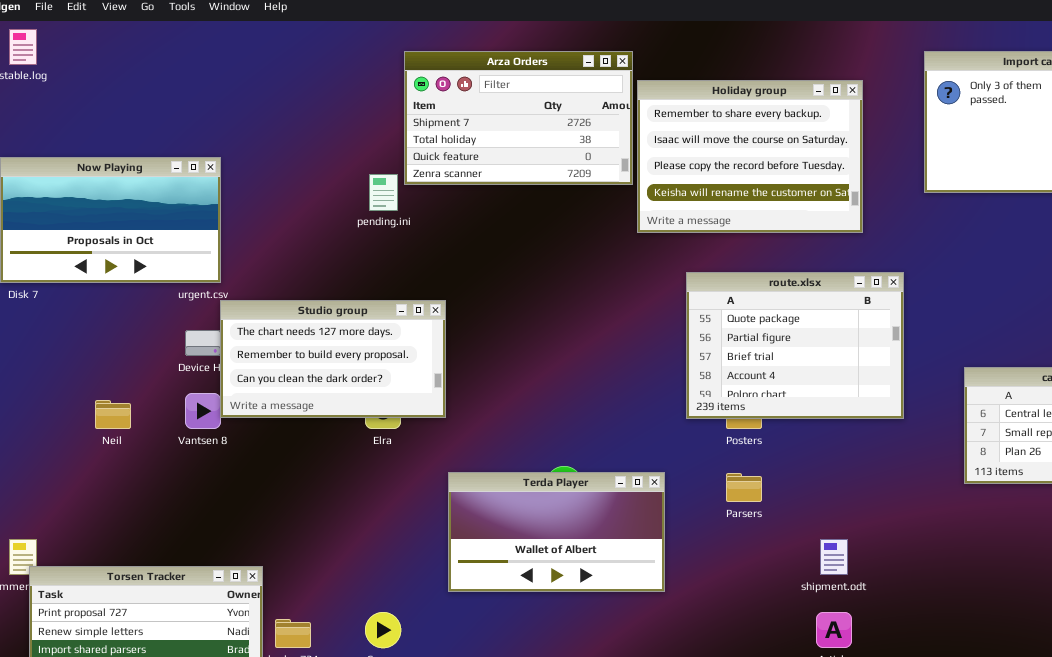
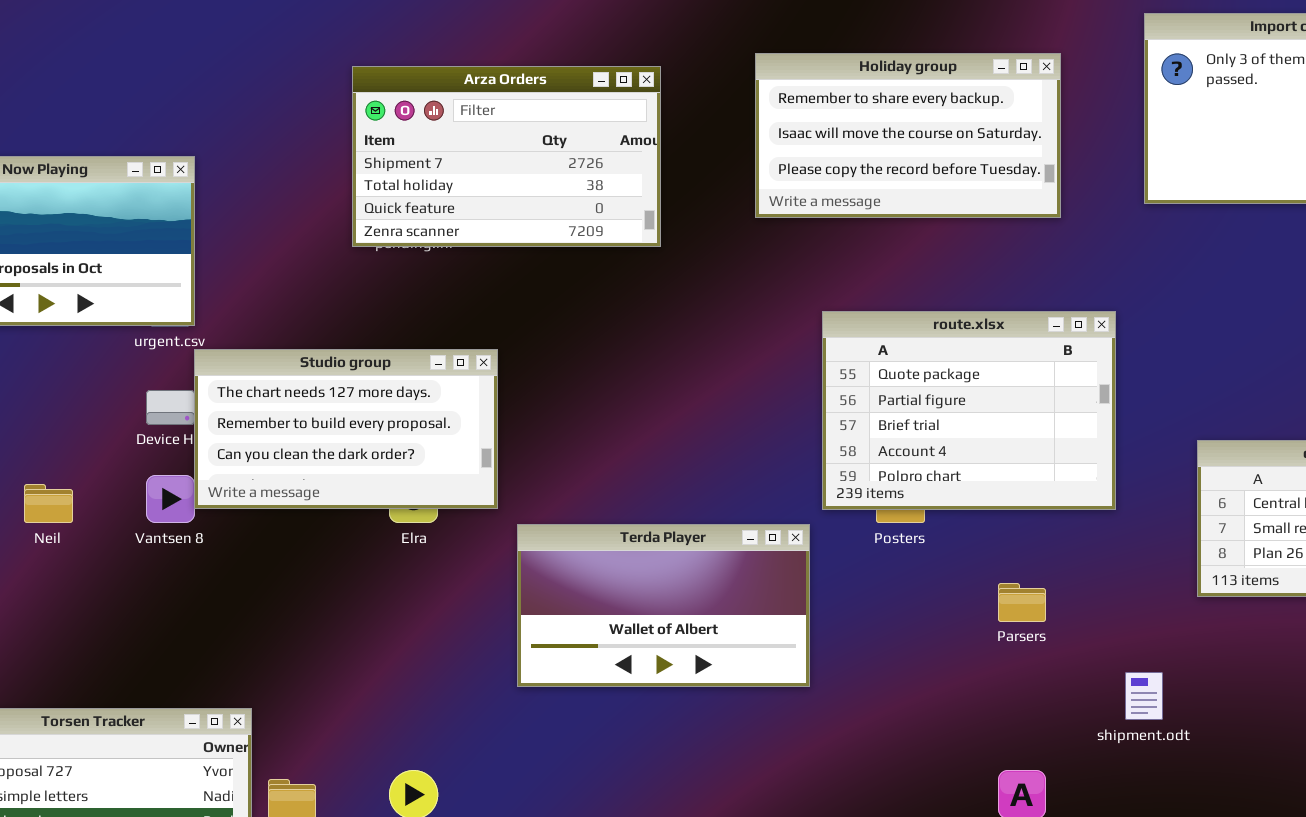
Arza Orders: [404,51,633,185] -> [352,66,661,247], moved
Holiday group: [637,80,863,233] -> [755,53,1061,218], resized
Terda Player: [448,472,665,592] -> [517,524,810,687], moved
Parsers: [726,473,762,502] -> [998,583,1046,622], moved
shipment.odt: [820,539,848,575] -> [1125,672,1163,720], moved

